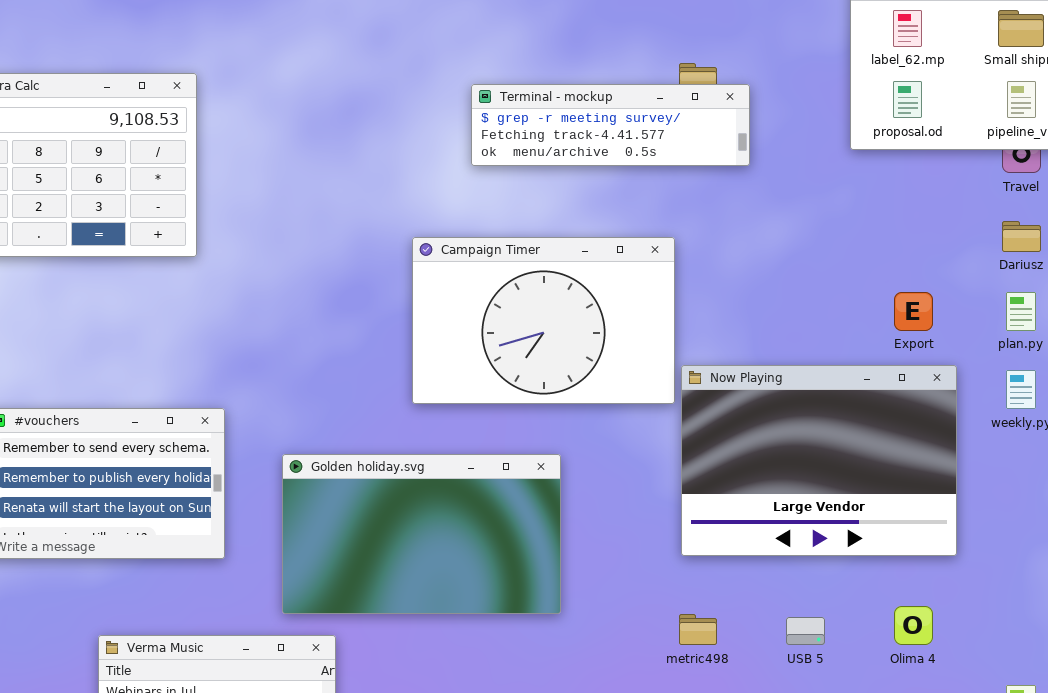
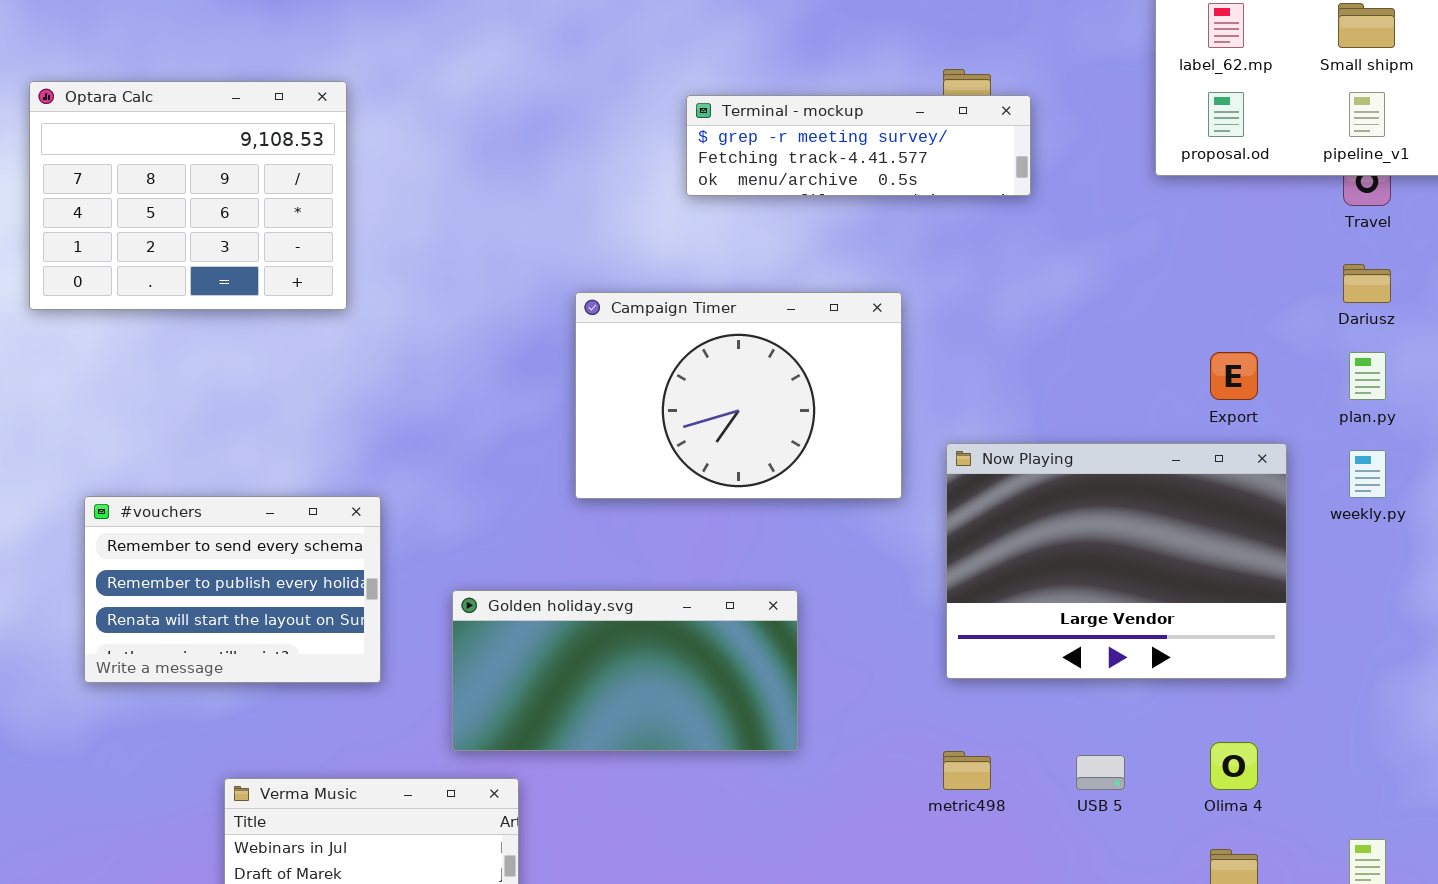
Campaign Timer: [412,237,675,404] -> [575,292,902,499], moved
Golden holiday.svg: [282,454,561,614] -> [452,590,798,751], resized

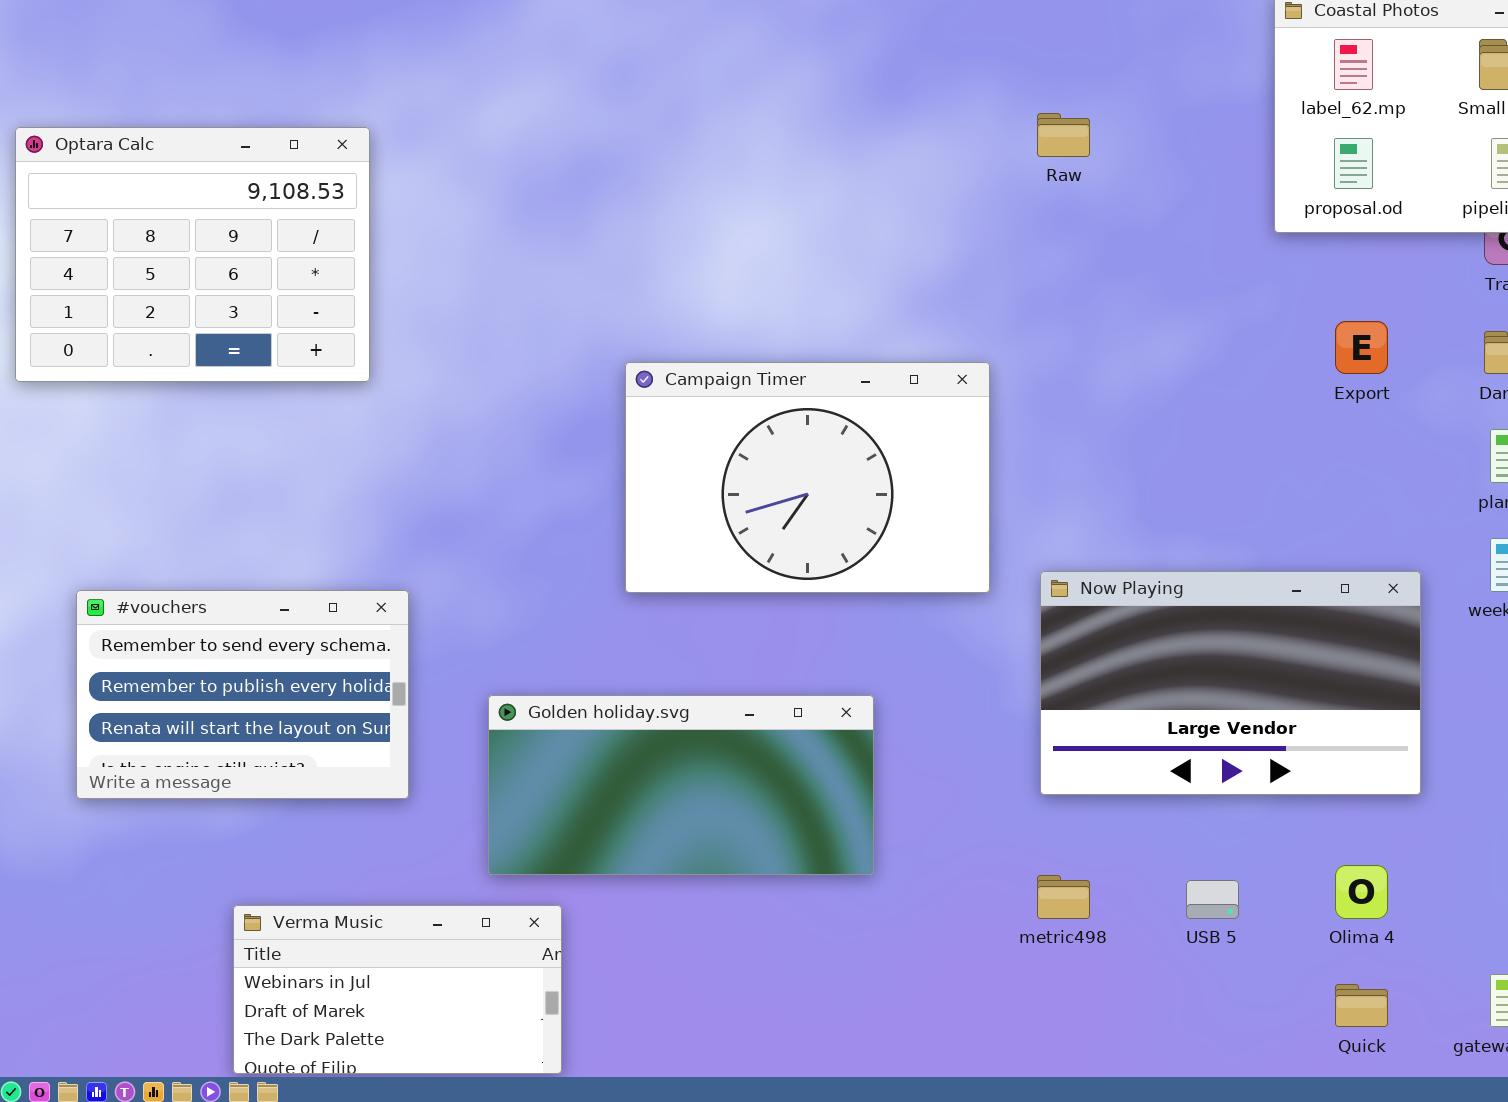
Terminal - mockup: [686,95,1031,196] -> none, closed
Export: [1210,352,1258,400] -> [1335,321,1388,374], moved
Now Playing: [946,443,1287,679] -> [1040,571,1421,795], resized

